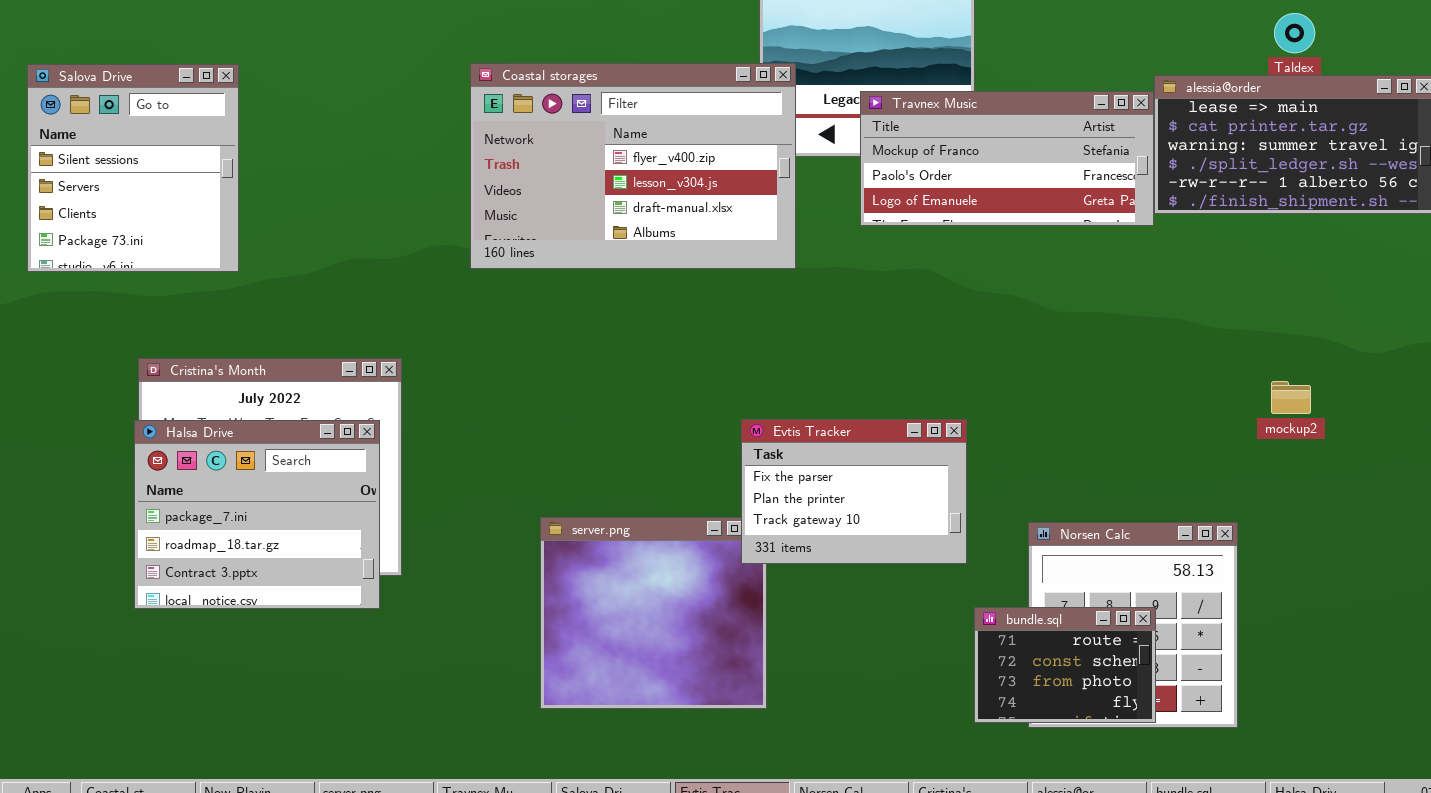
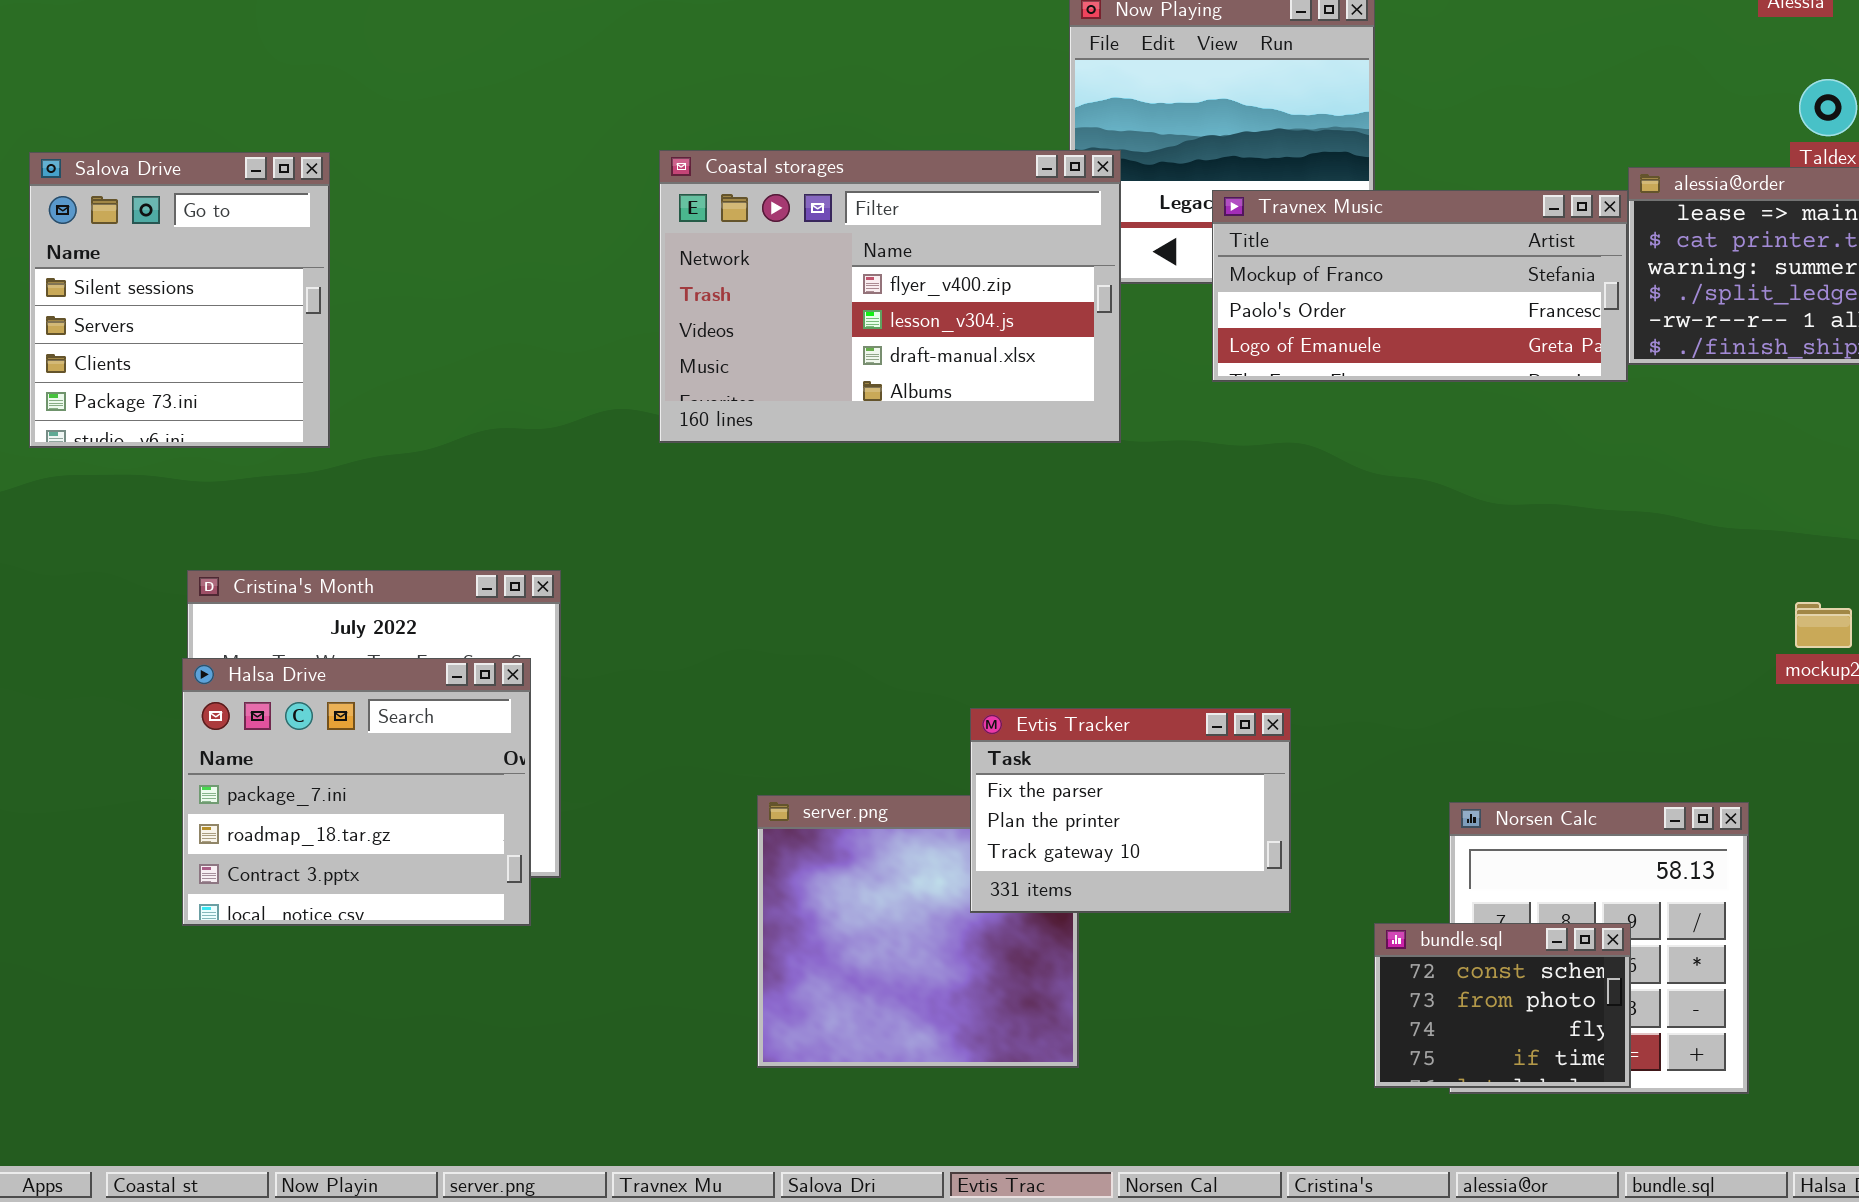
Evtis Tracker: [741,419,967,564] -> [970,708,1291,913], moved
bundle.sql: [974,607,1156,723] -> [1374,923,1631,1088], scrolled down 1 row

